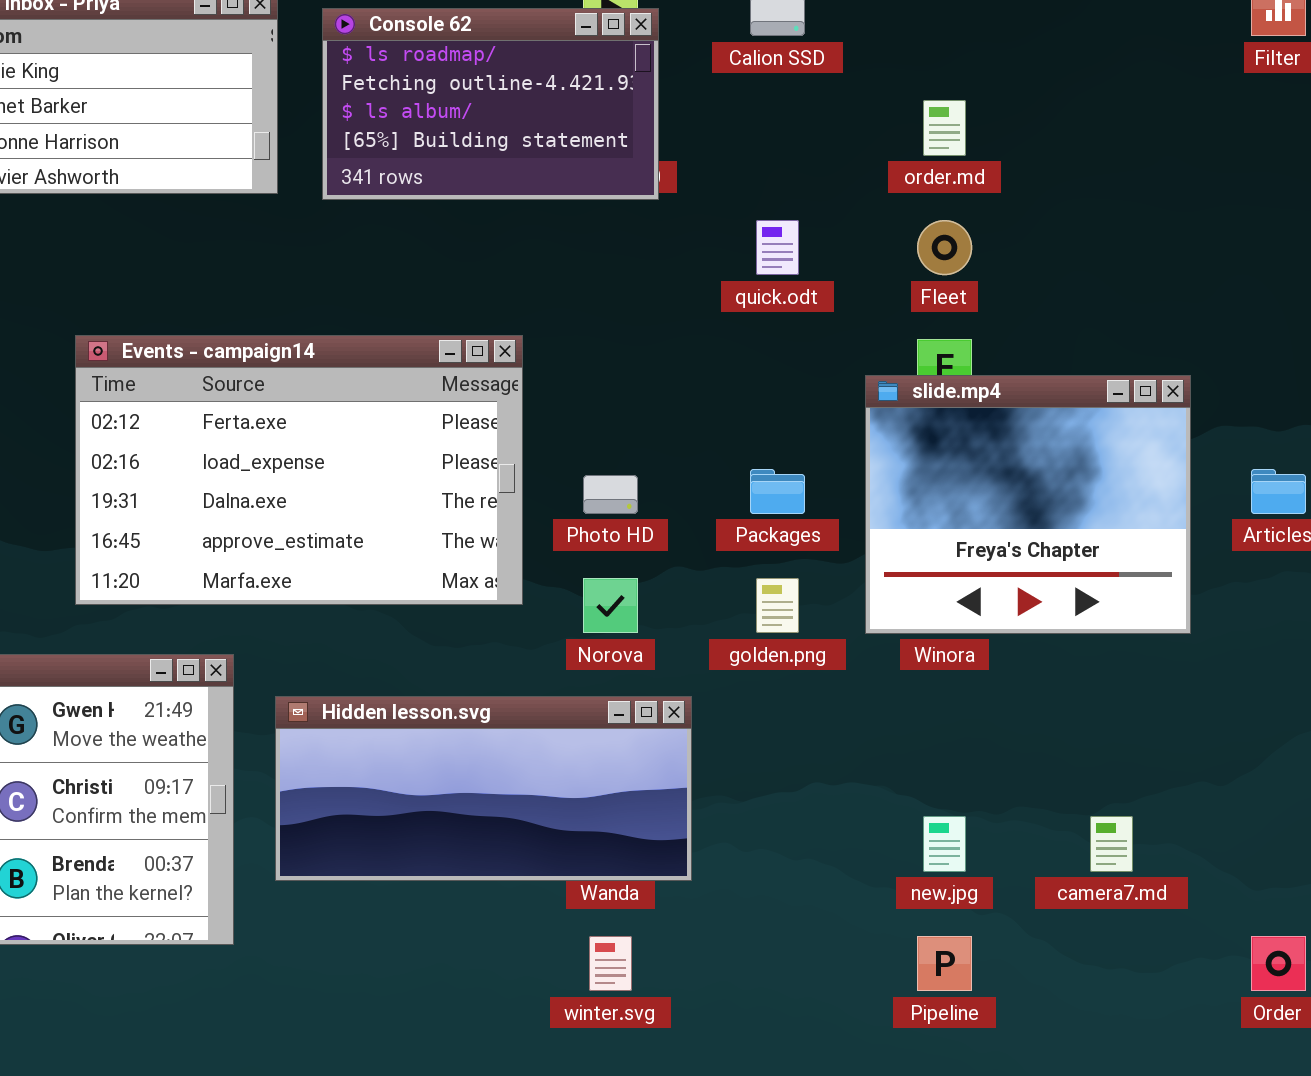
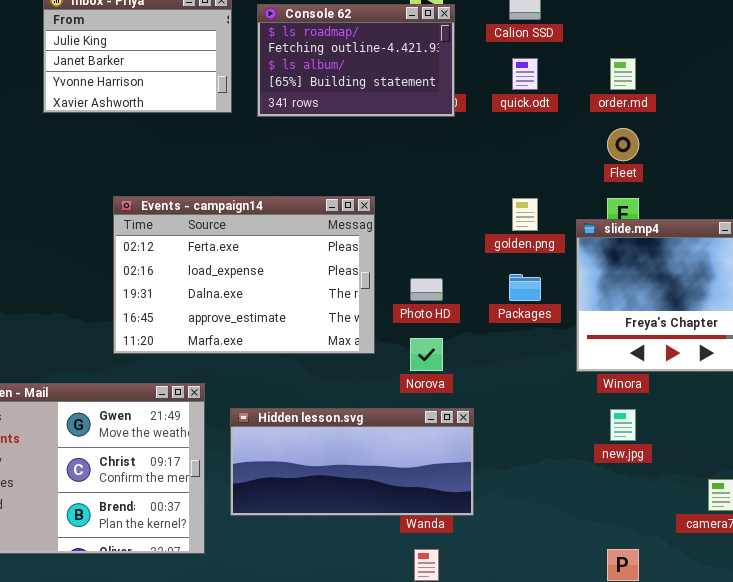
quick.odt: [756,220,799,275] -> [512,58,538,90], moved
golden.png: [756,578,799,633] -> [512,198,538,231], moved
new.jpg: [923,816,966,872] -> [610,409,636,441], moved

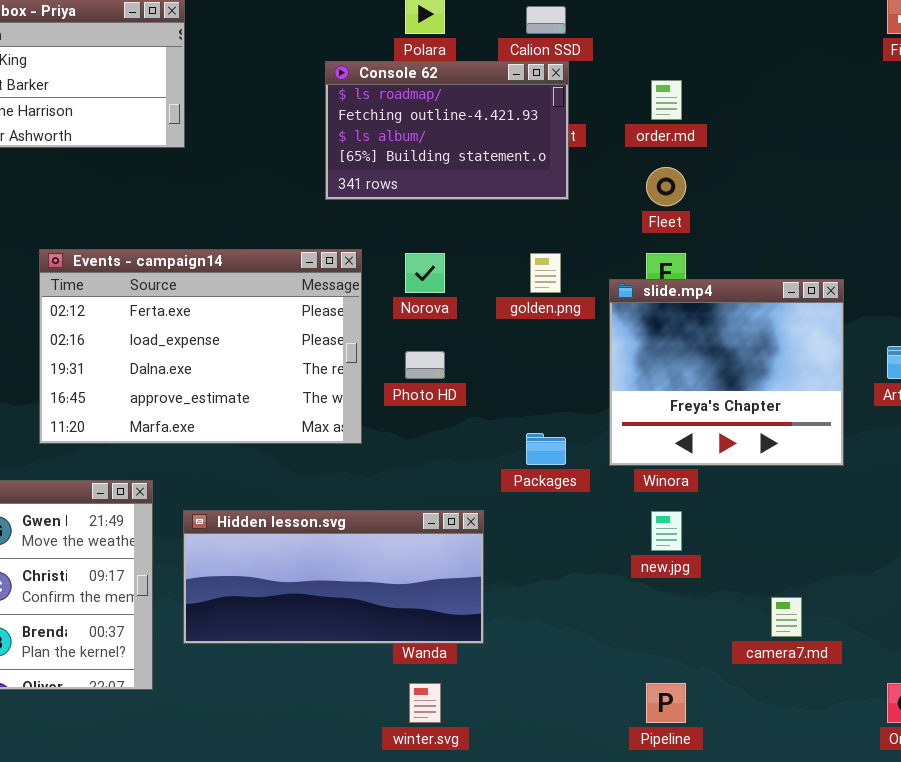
Console 62: [257,4,455,117] -> [325,61,569,200], moved
Packages: [509,274,541,301] -> [526,433,566,465], moved
Norova: [410,338,443,371] -> [405,253,445,293], moved

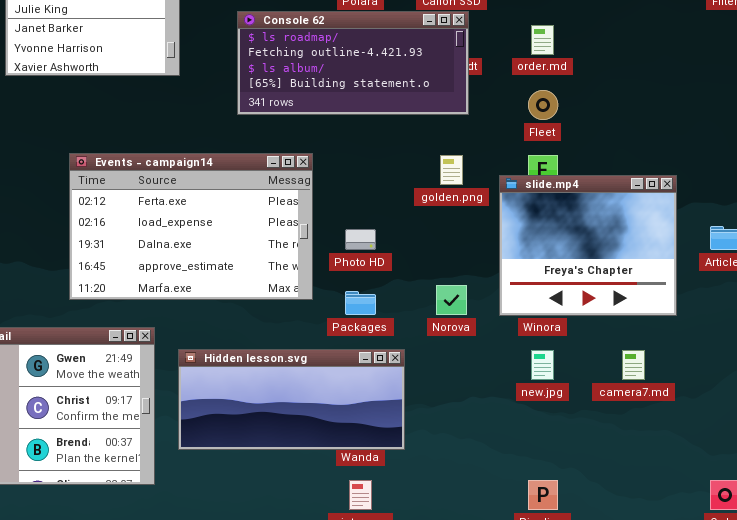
Console 62: [325,61,569,200] -> [237,11,469,115], resized
Norova: [405,253,445,293] -> [436,285,467,315], moved
Packages: [526,433,566,465] -> [345,291,376,315], moved
camera7.md: [771,597,802,637] -> [622,350,645,380], moved

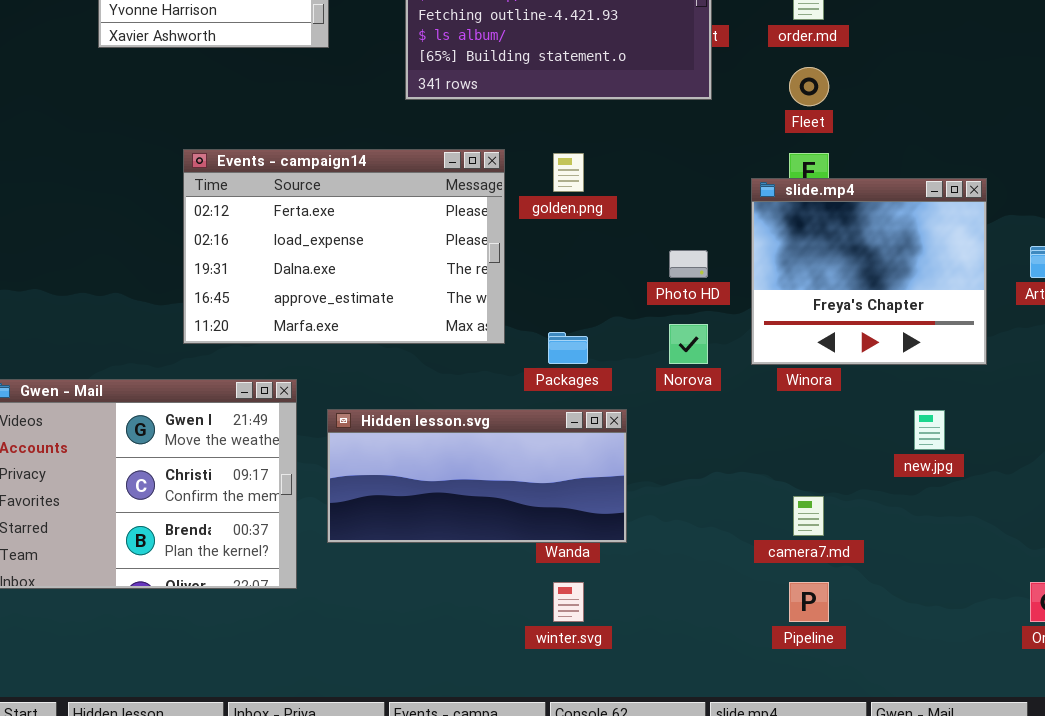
golden.png: [440,155,463,185] -> [553,153,584,192], moved
Photo HD: [345,229,376,250] -> [669,250,708,278], moved
new.jpg: [531,350,554,380] -> [914,410,945,450], moved
camera7.md: [622,350,645,380] -> [793,496,824,536], moved

